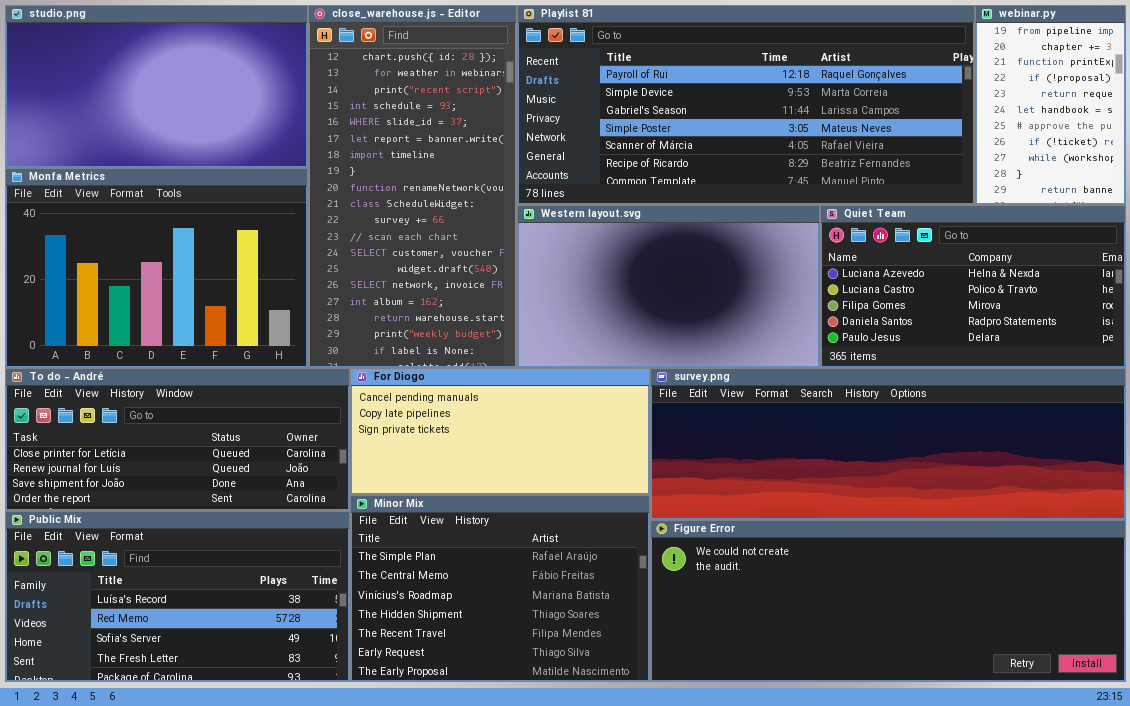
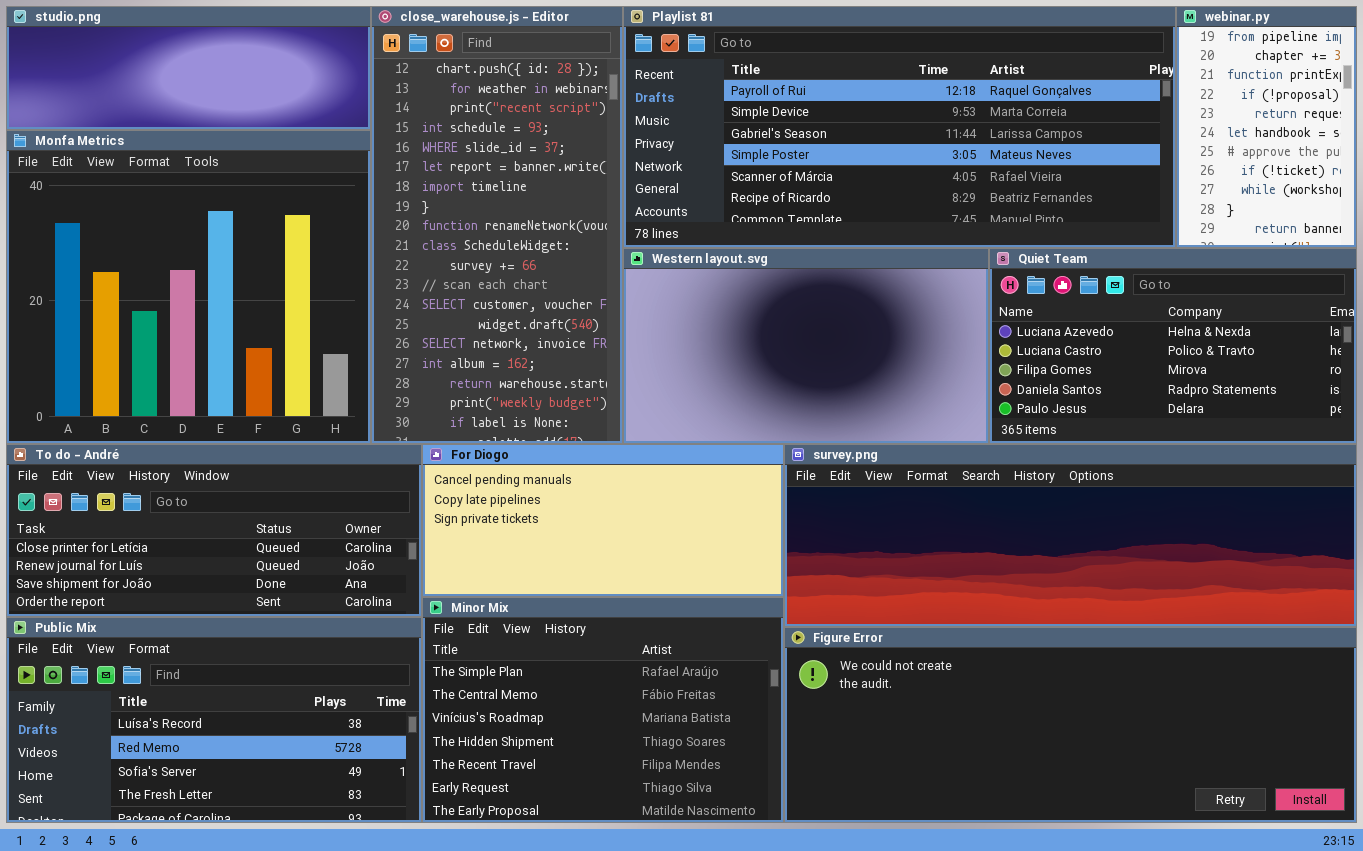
studio.png: [5,5,308,168] -> [6,6,371,130], resized
Monfa Metrics: [5,168,308,368] -> [6,130,371,444], resized

